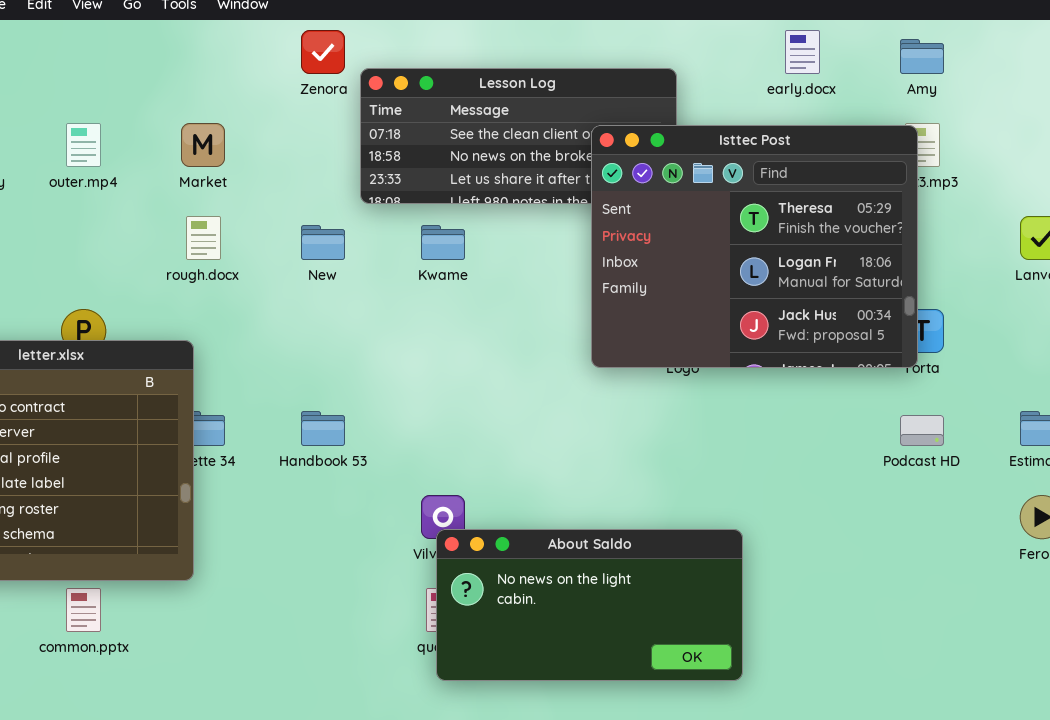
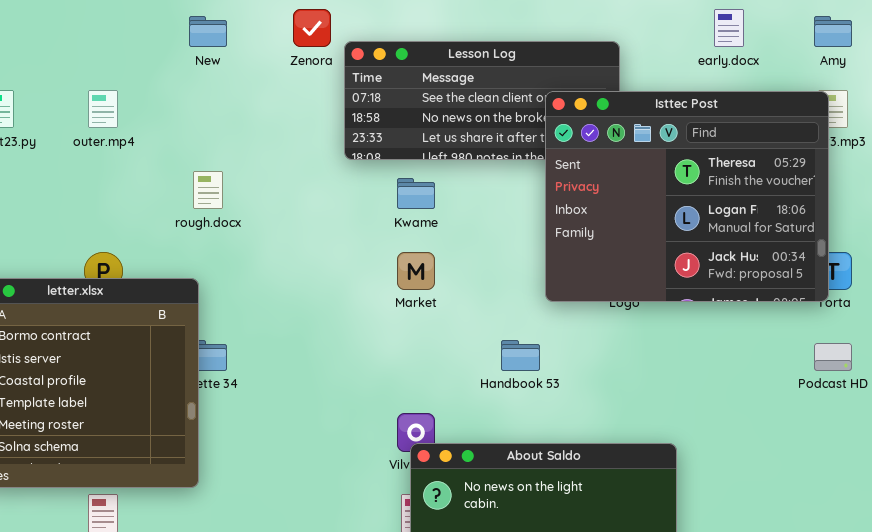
Market: [181,123,225,167] -> [397,252,435,290], moved
New: [301,225,345,260] -> [189,16,227,47], moved
Handbook 53: [301,411,345,446] -> [501,340,540,371], moved

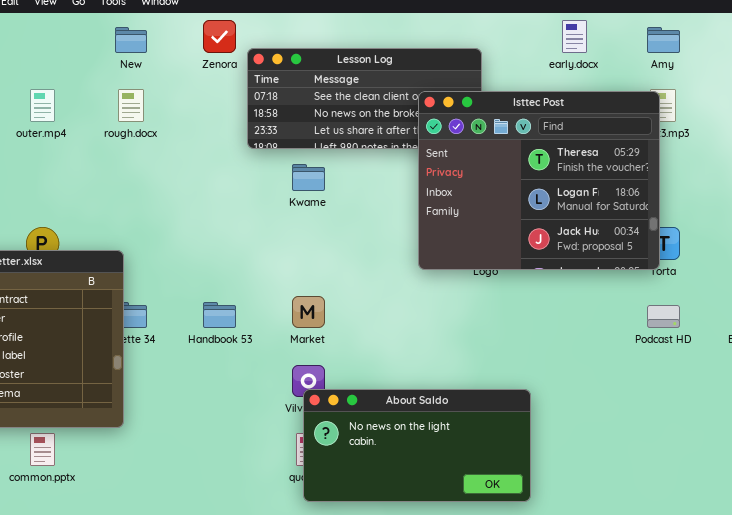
rough.docx: [193,171,223,209] -> [118,89,144,122], moved
Market: [397,252,435,290] -> [292,296,325,328], moved
Handbook 53: [501,340,540,371] -> [203,302,236,328], moved

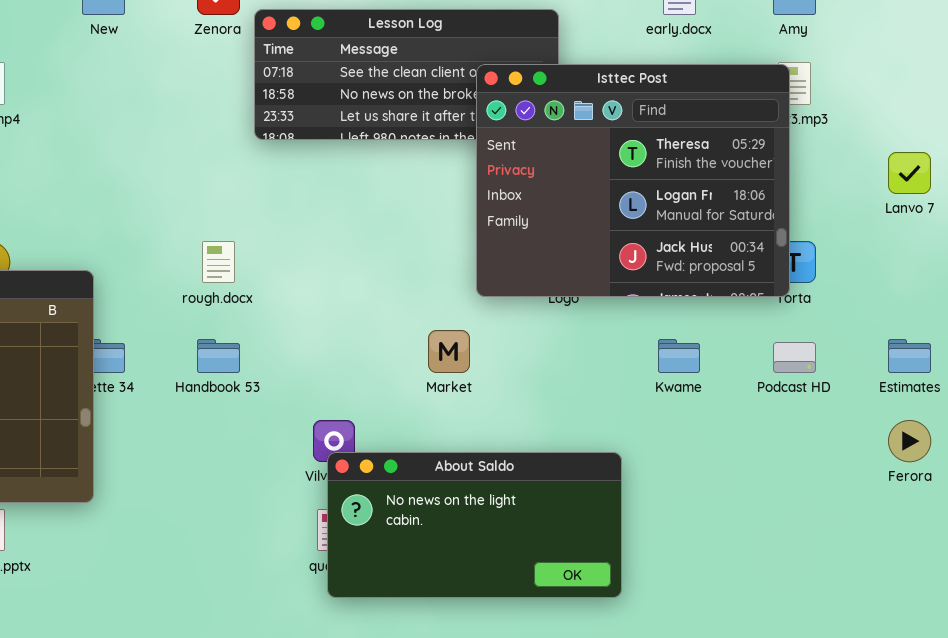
rough.docx: [118,89,144,122] -> [202,241,235,283], moved
Kwame: [292,164,325,191] -> [658,339,700,373], moved
Market: [292,296,325,328] -> [428,330,470,373], moved

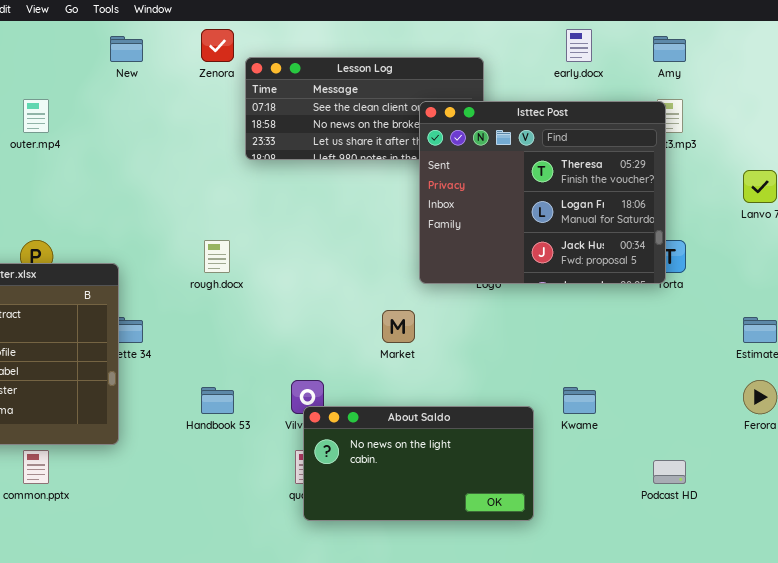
Handbook 53: [197,339,240,373] -> [201,387,234,414], moved
Kwame: [658,339,700,373] -> [563,387,596,414], moved
Podcast HD: [773,342,816,373] -> [653,460,686,484], moved

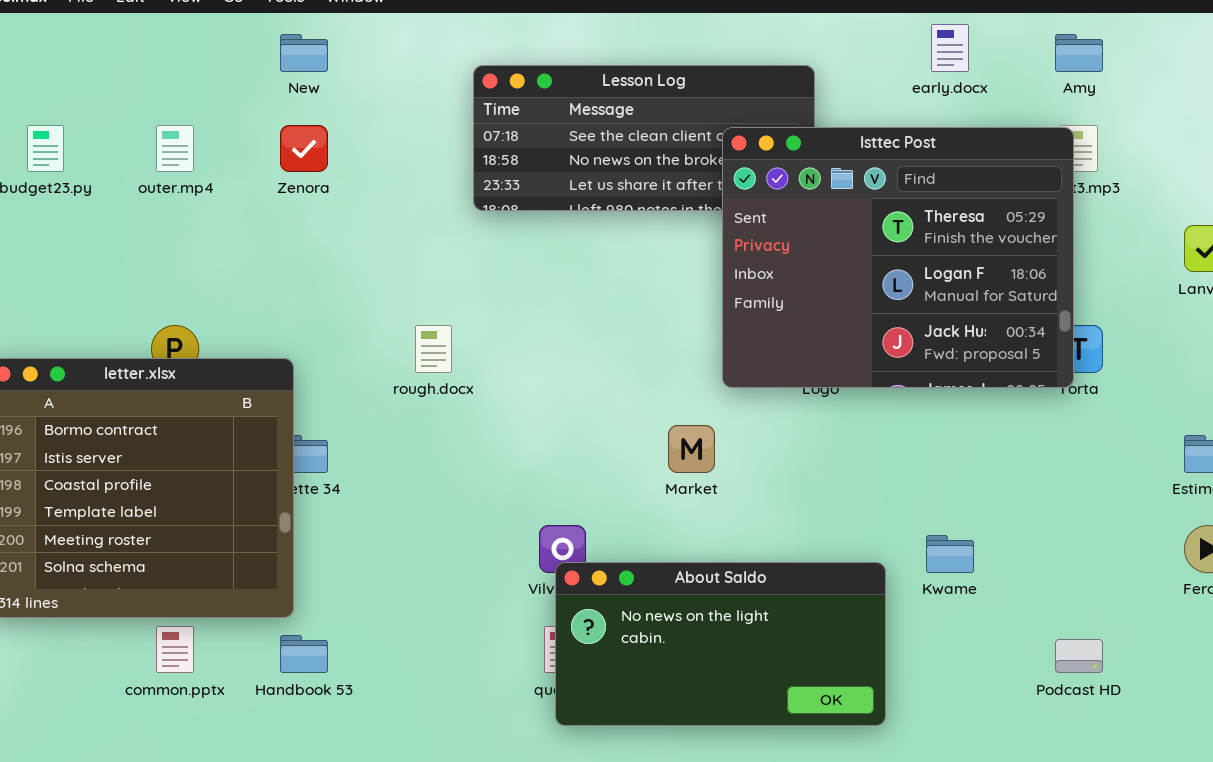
Zenora: [201,29,234,62] -> [280,125,328,172], moved
Handbook 53: [201,387,234,414] -> [280,635,328,673], moved

